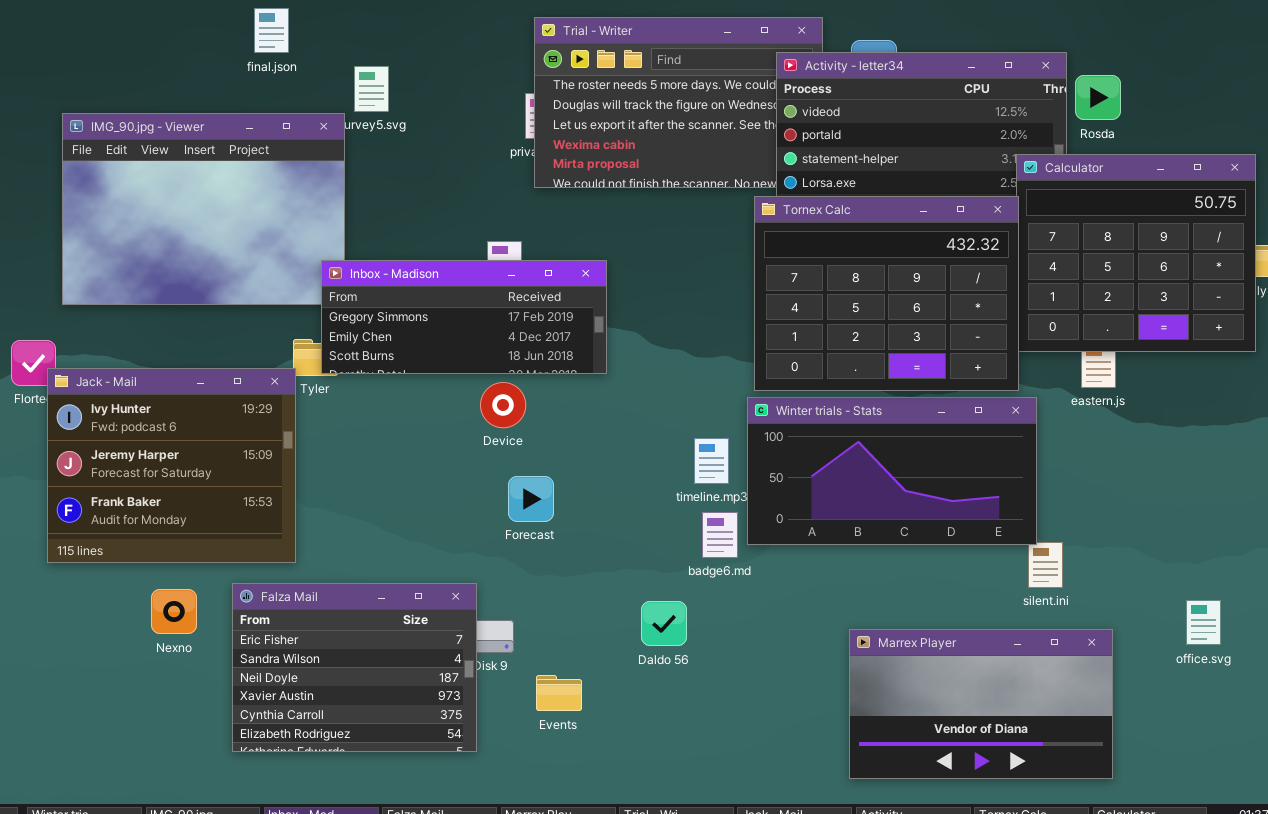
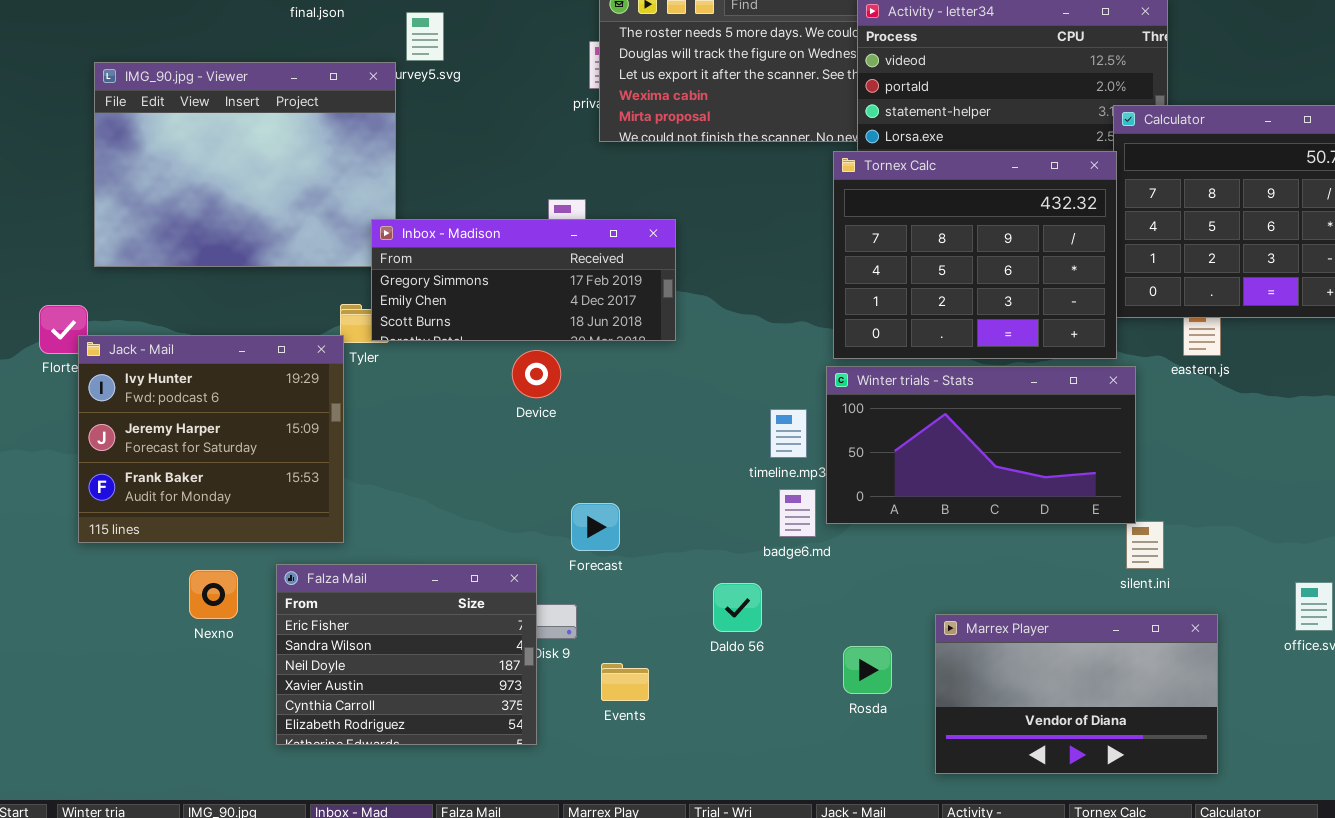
Rosda: [1075,75,1121,120] -> [843,646,892,694], moved
Device: [480,382,526,428] -> [512,350,561,398], moved
Forecast: [508,476,554,522] -> [571,503,620,551], moved

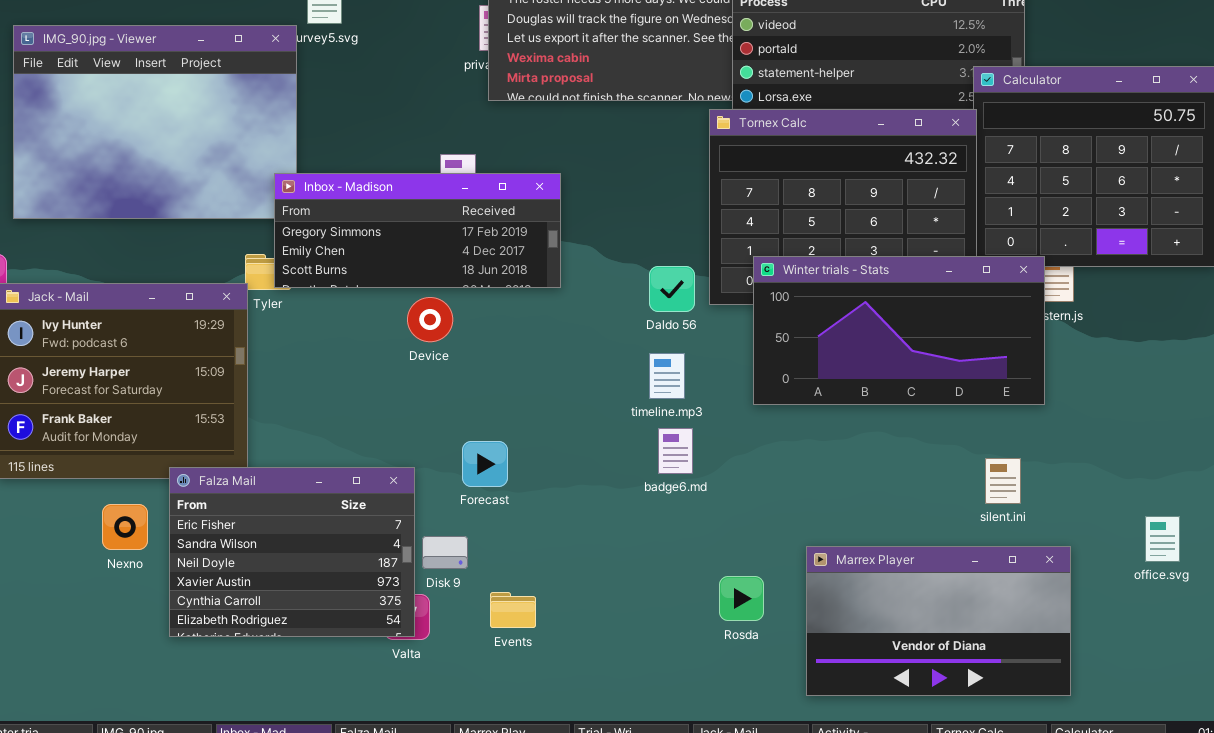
Winter trials - Stats: [826,366,1136,524] -> [753,256,1045,405], moved
Falza Mail: [276,564,537,745] -> [169,467,415,637], moved
Daldo 56: [713,583,762,632] -> [649,266,695,312], moved

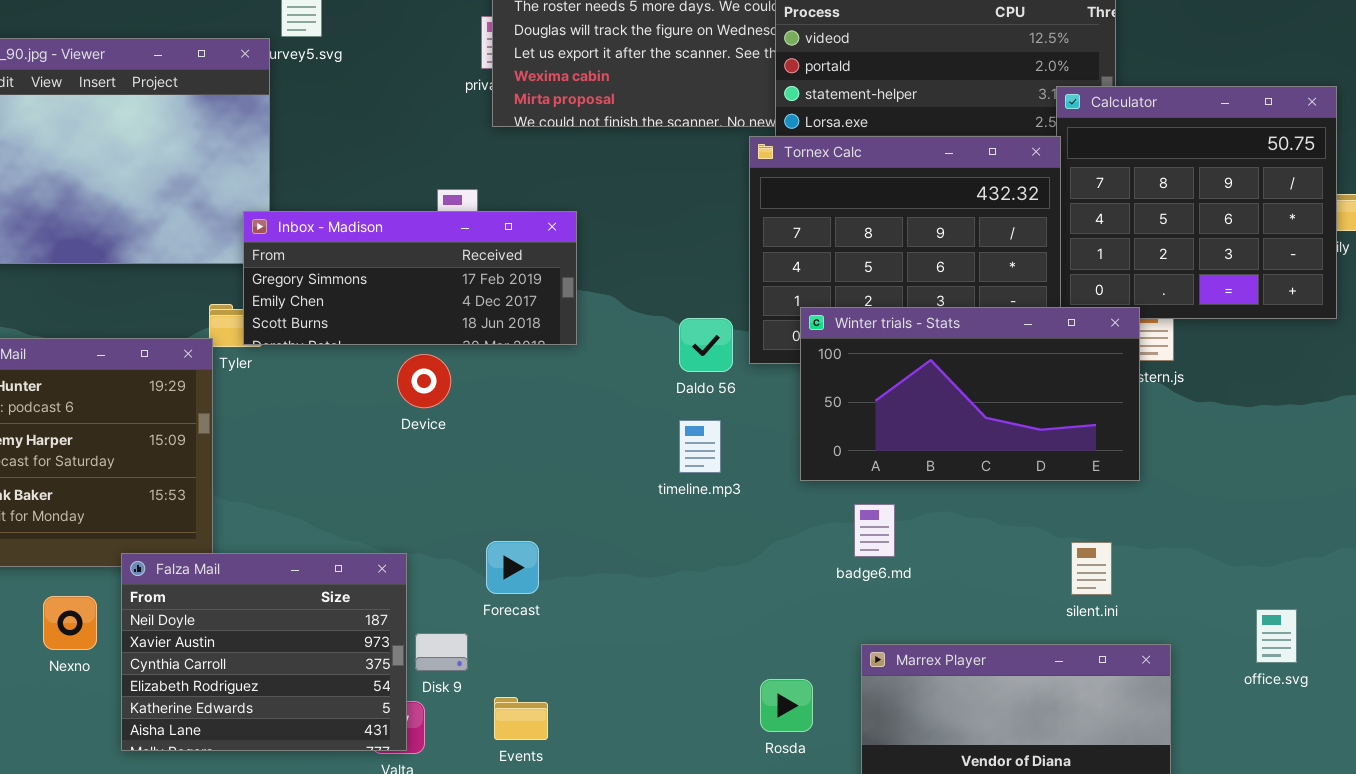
badge6.md: [658,428,693,474] -> [854,504,895,557], moved
Forecast: [462,441,508,487] -> [486,541,539,594], moved
Falza Mail: [169,467,415,637] -> [121,553,407,751], scrolled down 2 rows

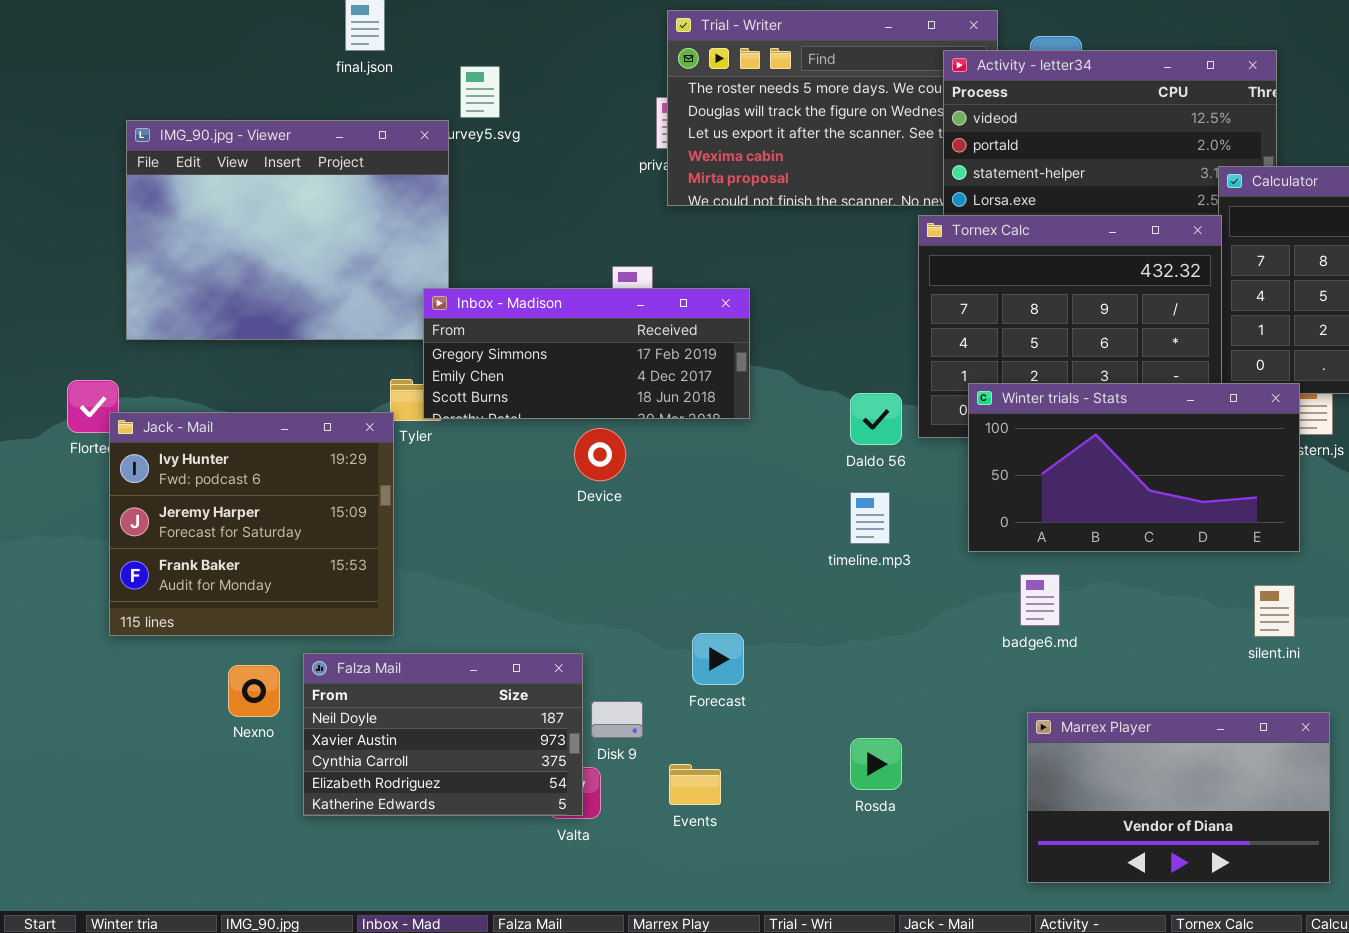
Forecast: [486,541,539,594] -> [692,633,744,685], moved
silent.ini: [1071,542,1112,595] -> [1254,585,1295,637], moved
Falza Mail: [121,553,407,751] -> [303,653,583,816], resized
Rosda: [760,679,813,732] -> [850,738,902,790], moved

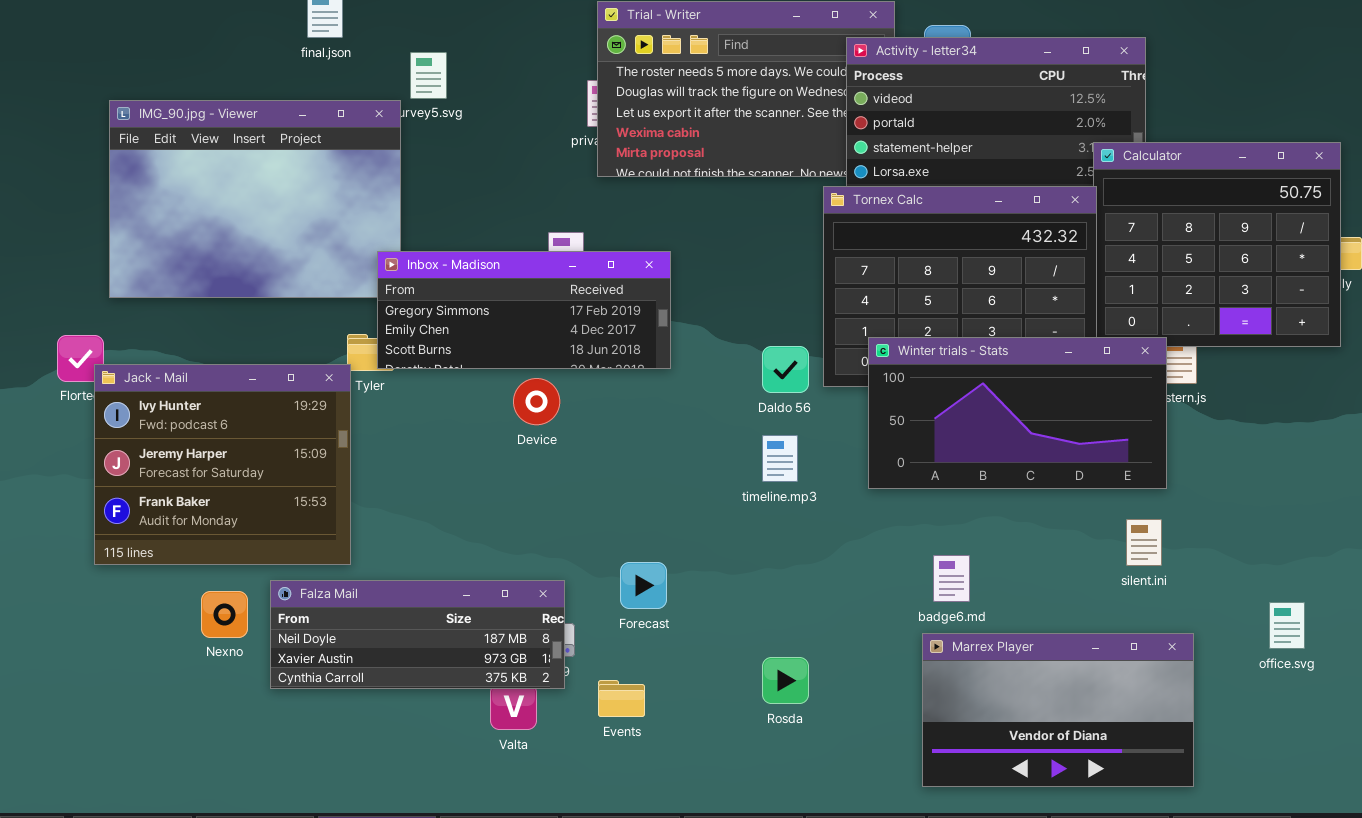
badge6.md: [1020,574,1060,626] -> [933,555,970,602], moved
Falza Mail: [303,653,583,816] -> [270,580,565,689], resized

